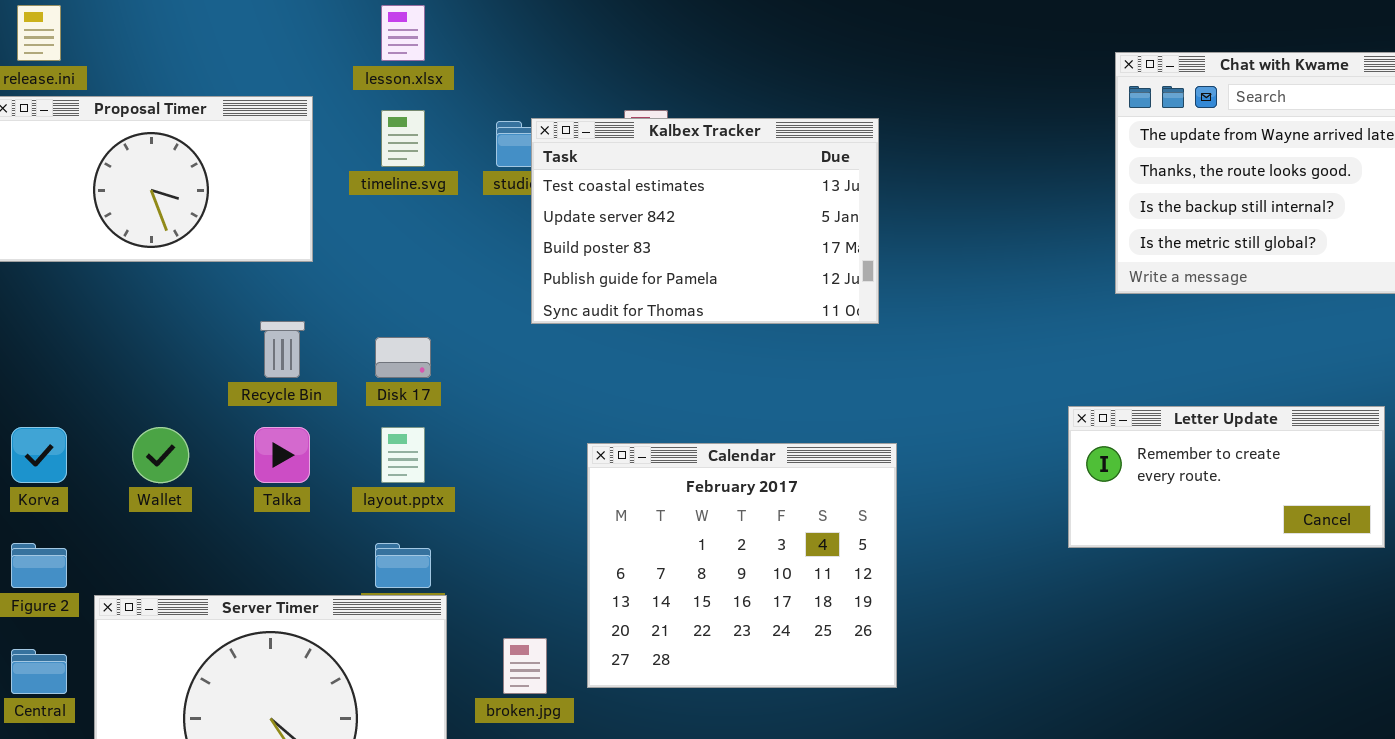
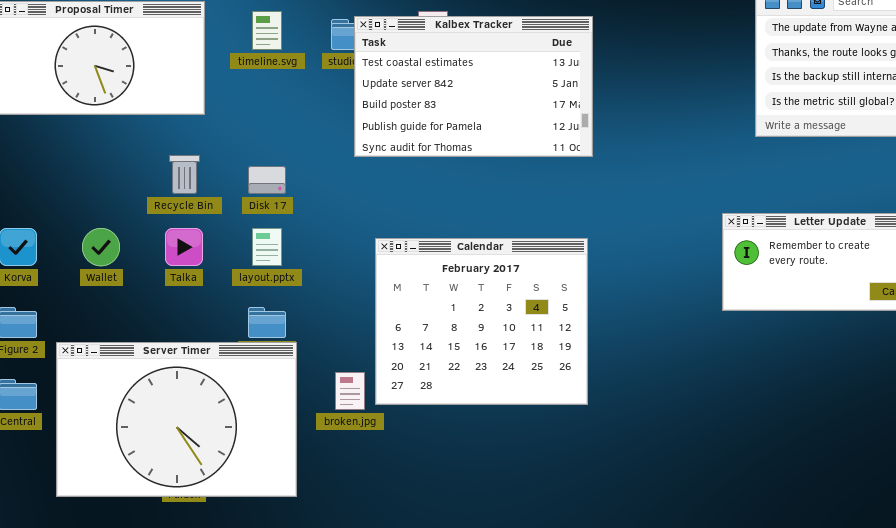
Calendar: [587,443,897,688] -> [375,238,588,405], moved

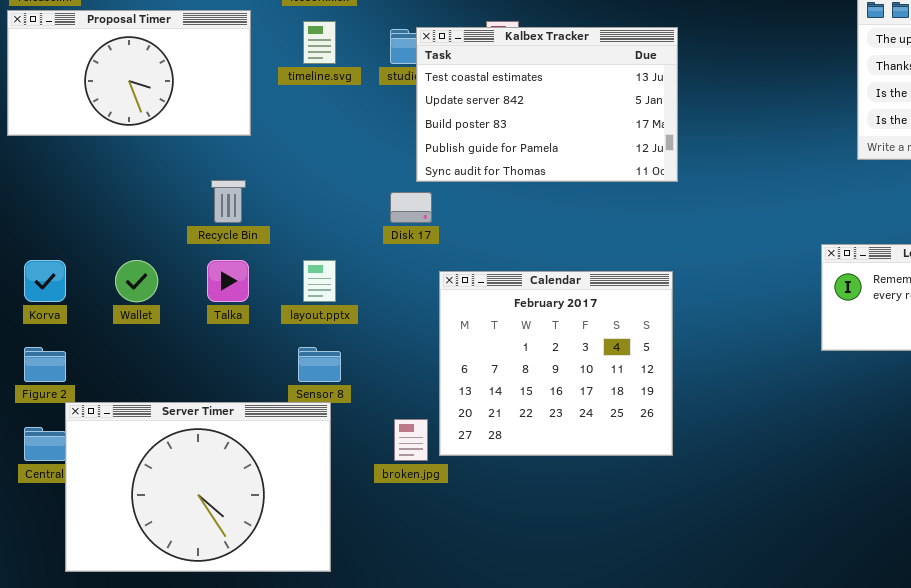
Disk 17: [248,166,286,194] -> [390,192,432,223], moved
Server Timer: [56,342,297,497] -> [65,402,331,572], moved

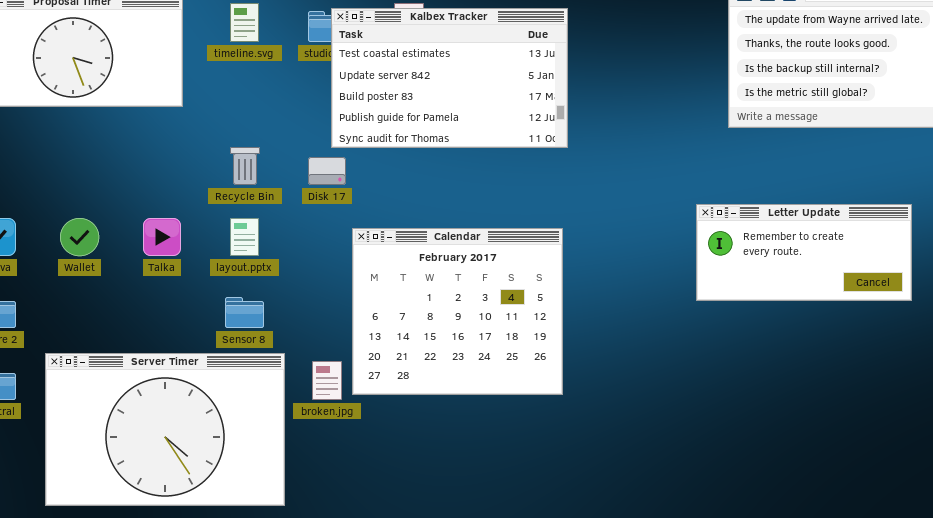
Recycle Bin: [211,180,246,223] -> [230,147,260,185], moved
Server Timer: [65,402,331,572] -> [45,353,285,506], moved

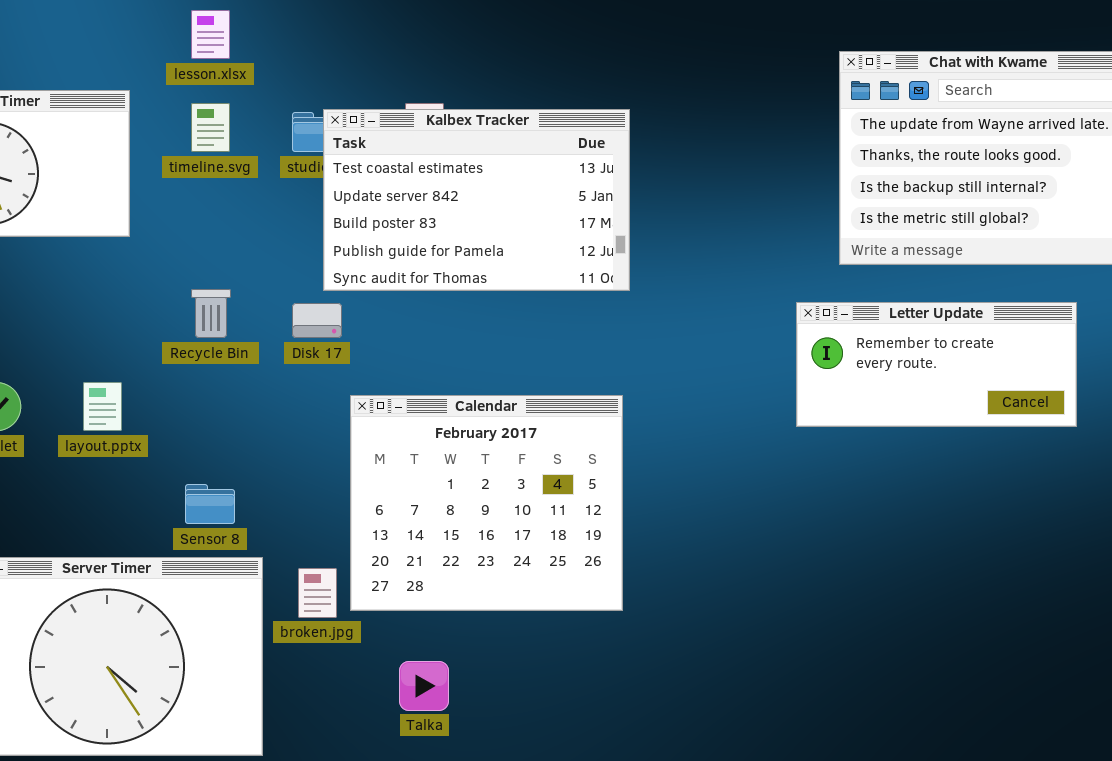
Letter Update: [696,204,912,301] -> [796,302,1077,427], moved
Talka: [143,218,181,256] -> [399,661,449,711], moved
layout.pptx: [230,218,259,256] -> [83,382,122,431], moved

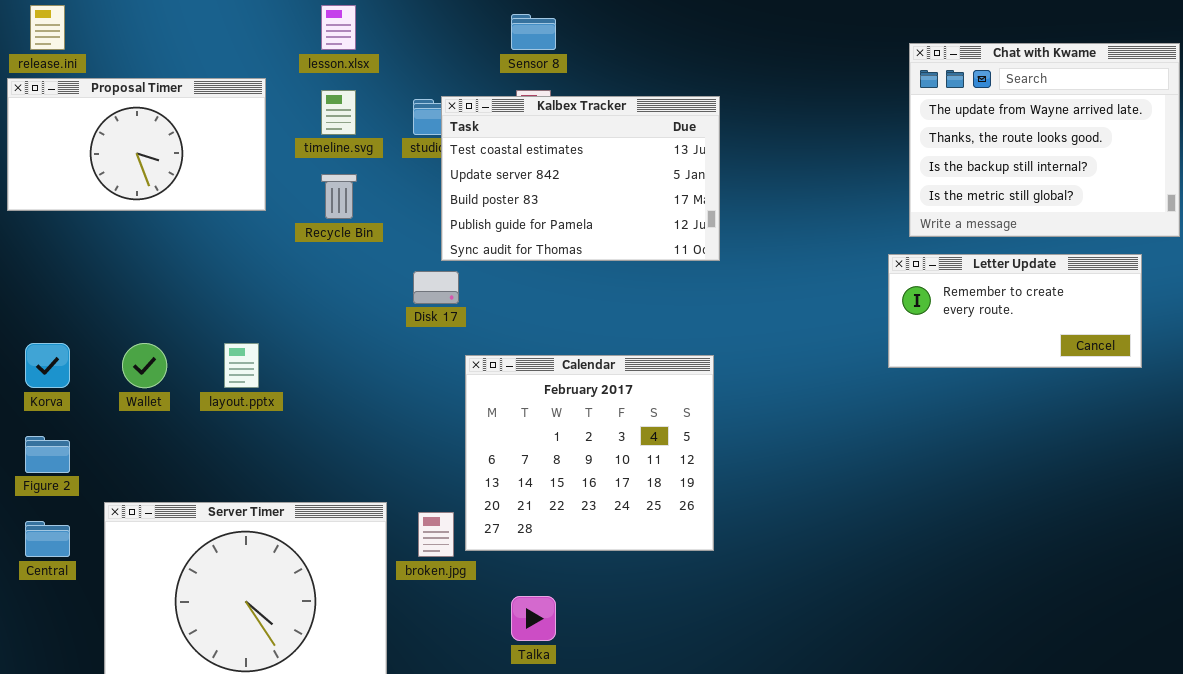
Recycle Bin: [191,289,231,338] -> [321,174,357,219], moved
Letter Update: [796,302,1077,427] -> [888,254,1142,368], moved
Sensor 8: [185,484,235,524] -> [511,14,556,50], moved

